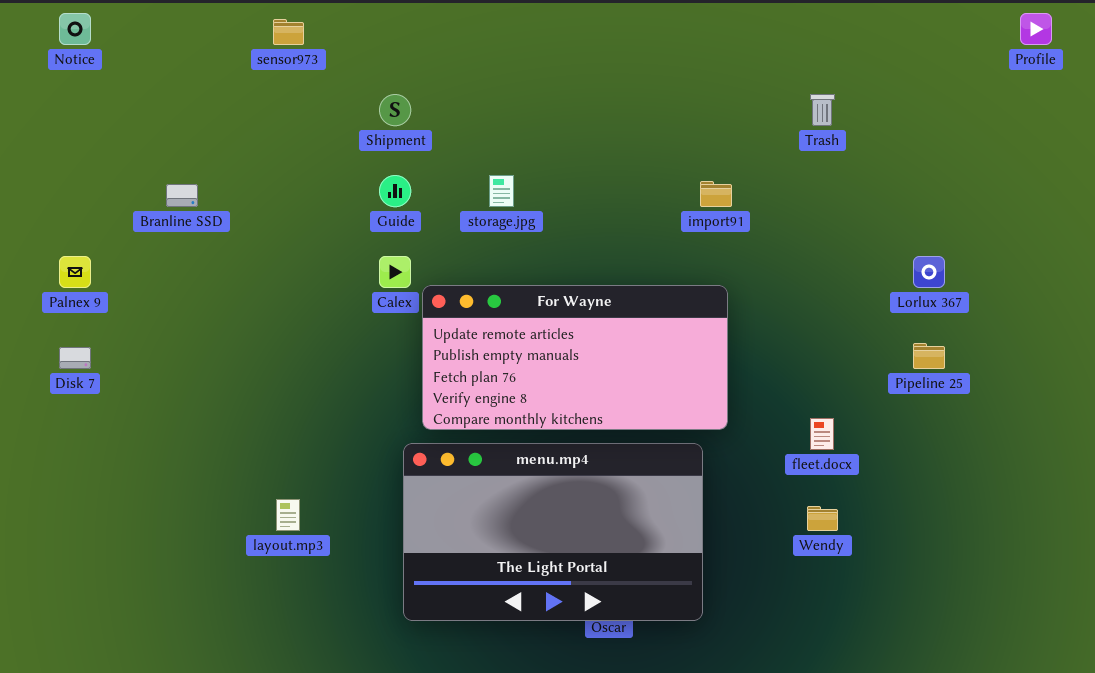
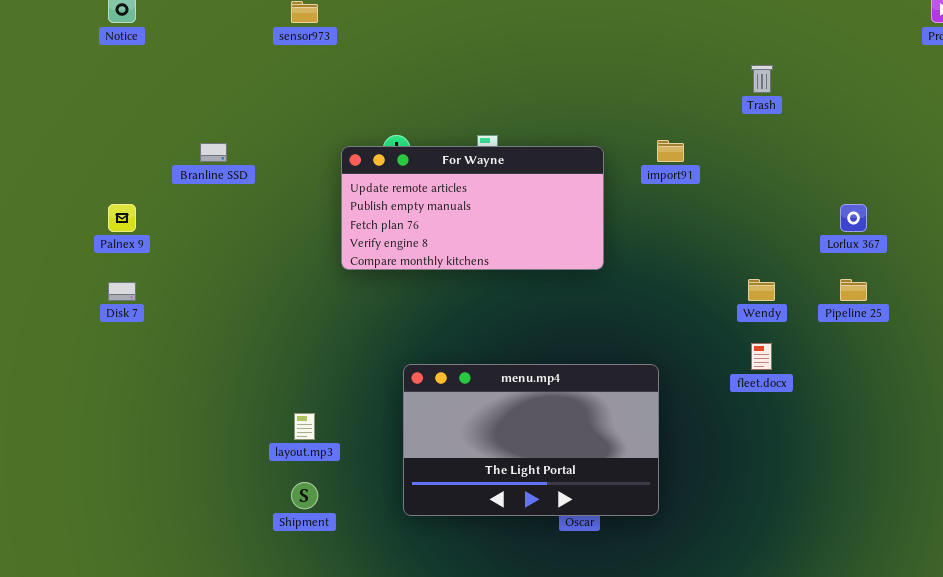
Shipment: [379,94,411,126] -> [291,482,318,509], moved
For Wayne: [422,285,728,430] -> [341,146,604,270], moved
Wendy: [807,506,838,531] -> [748,279,775,301], moved

